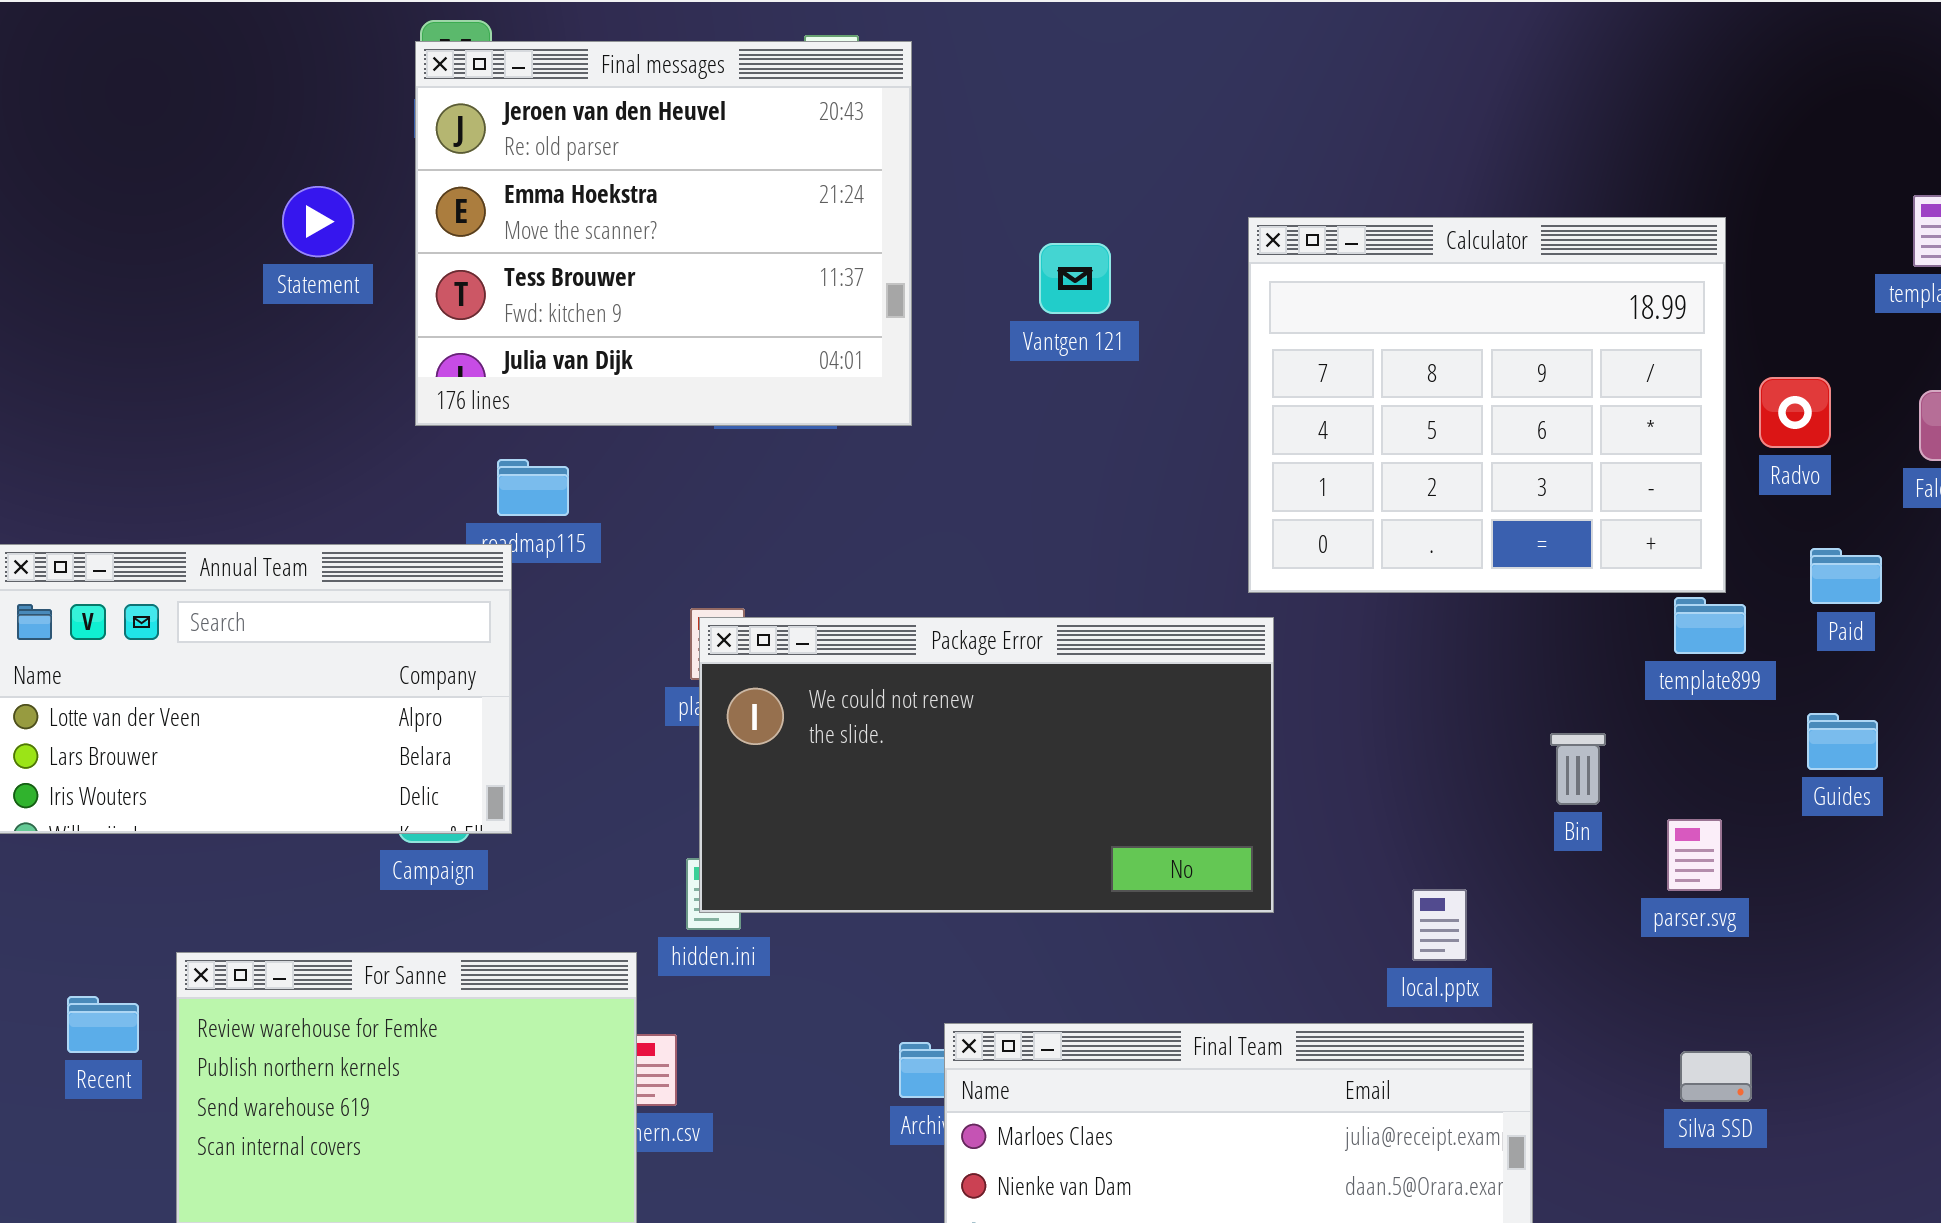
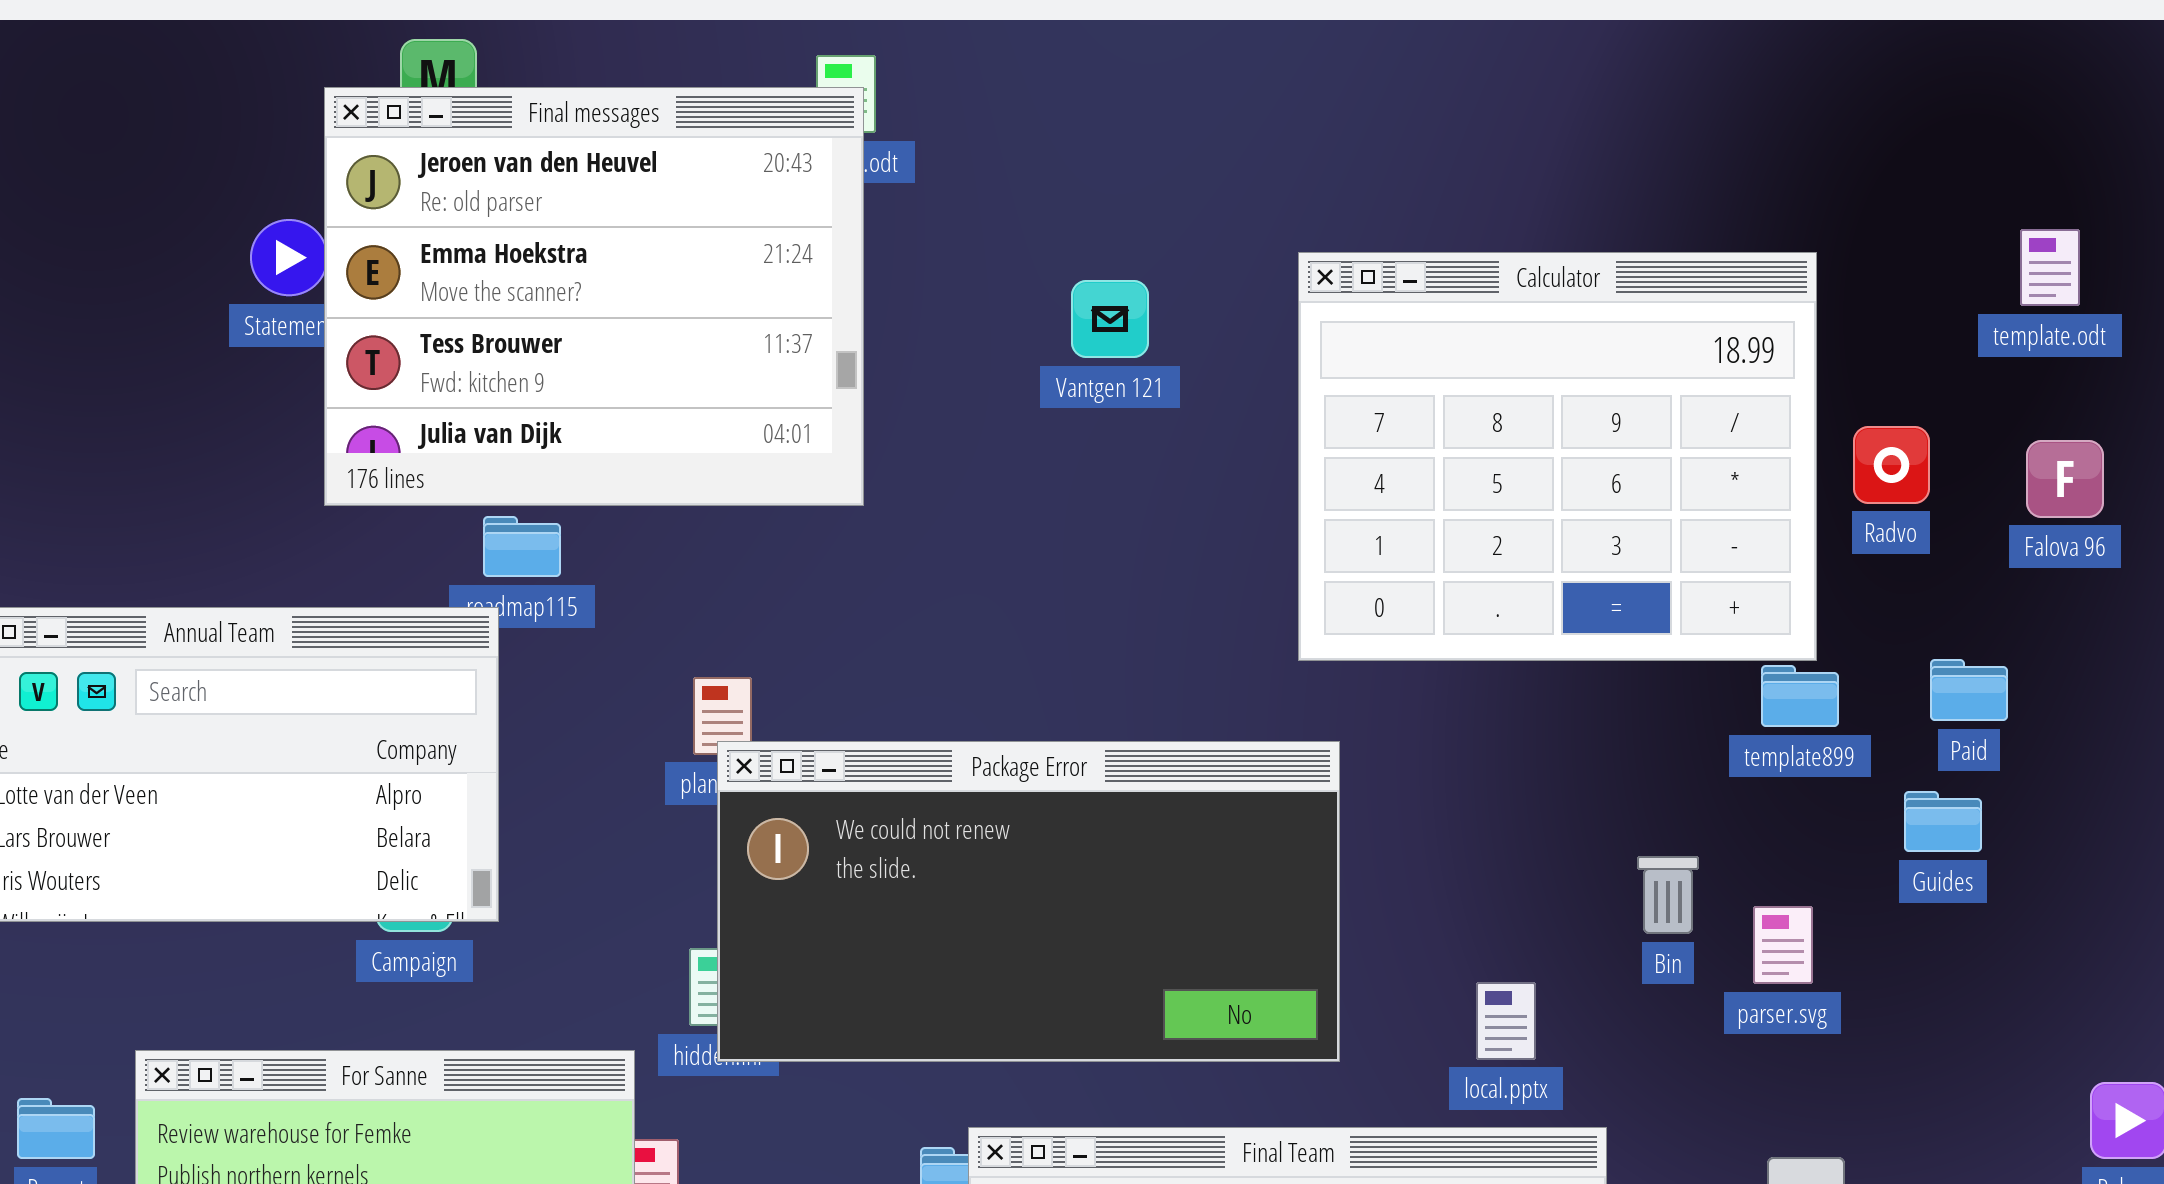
Final messages: [415,41,912,426] -> [324,87,864,506], moved
Paid: [1810,548,1882,604] -> [1930,659,2008,721], moved
Package Error: [699,617,1274,913] -> [717,741,1340,1062], moved
Bin: [1550,733,1606,805] -> [1637,856,1699,934], moved

